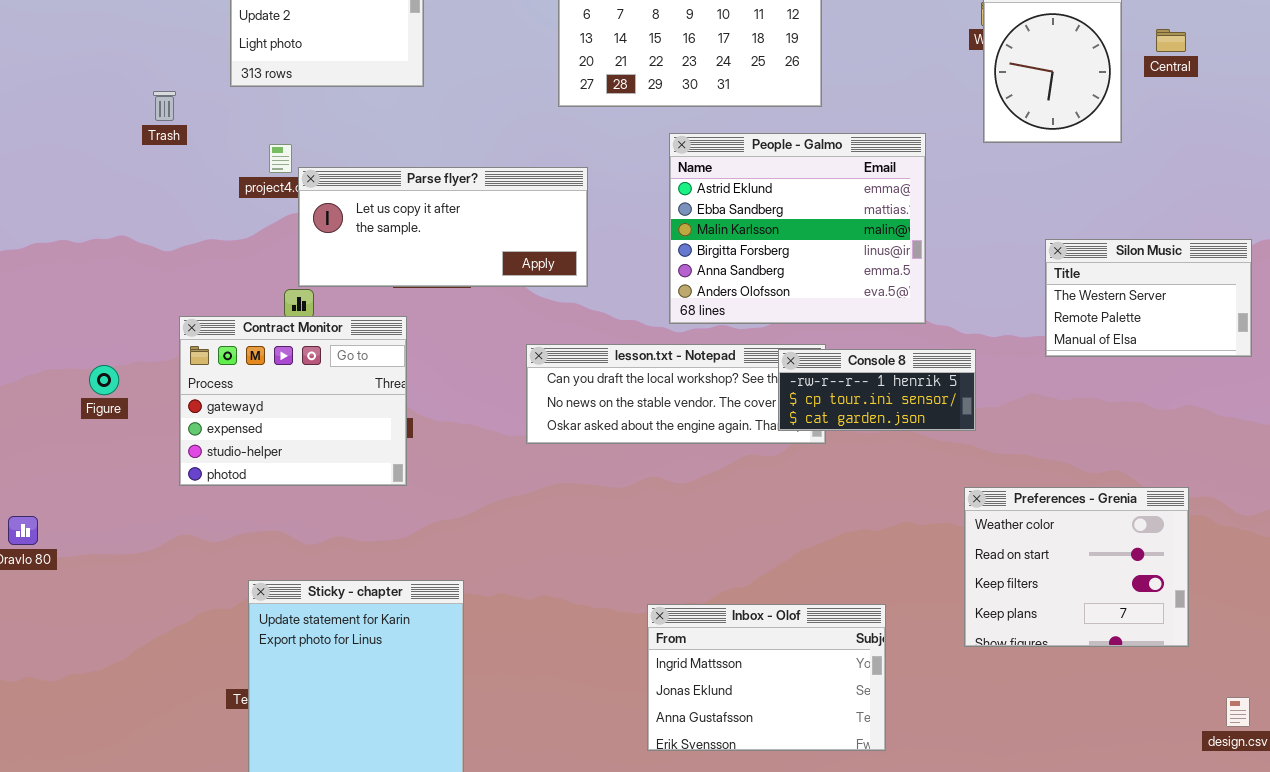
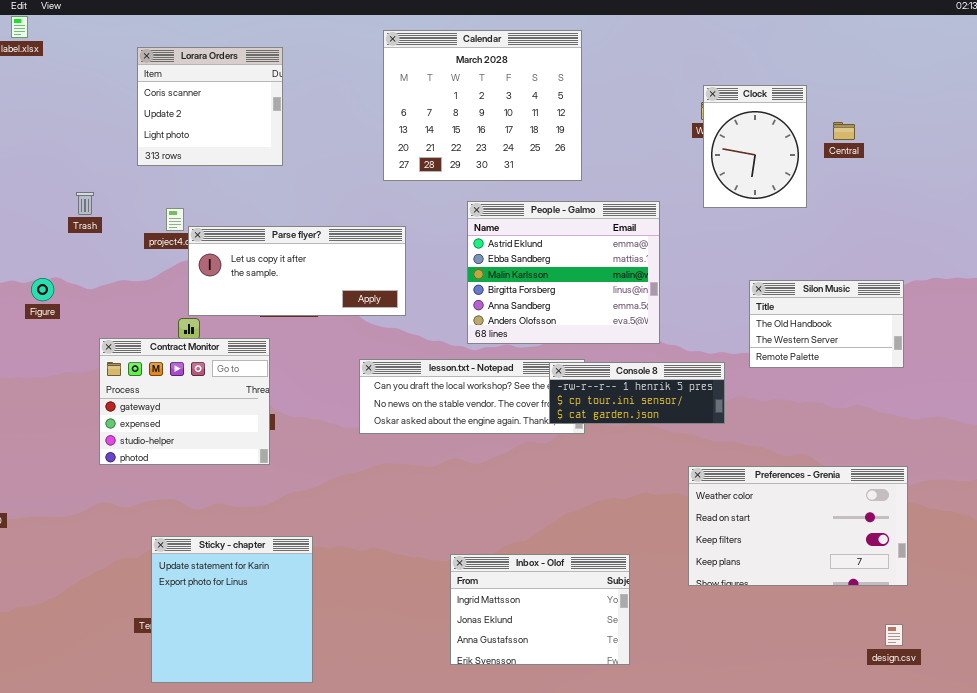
Trash: [153,91,176,121] -> [76,192,94,215], moved
Silon Music: [1045,239,1252,357] -> [749,280,904,368], scrolled up 1 row
Console 8: [778,349,976,431] -> [549,362,725,424], resized
Figure: [89,365,119,395] -> [31,278,54,301], moved
Preferences - Grenia: [964,487,1189,647] -> [688,466,908,586], resized

